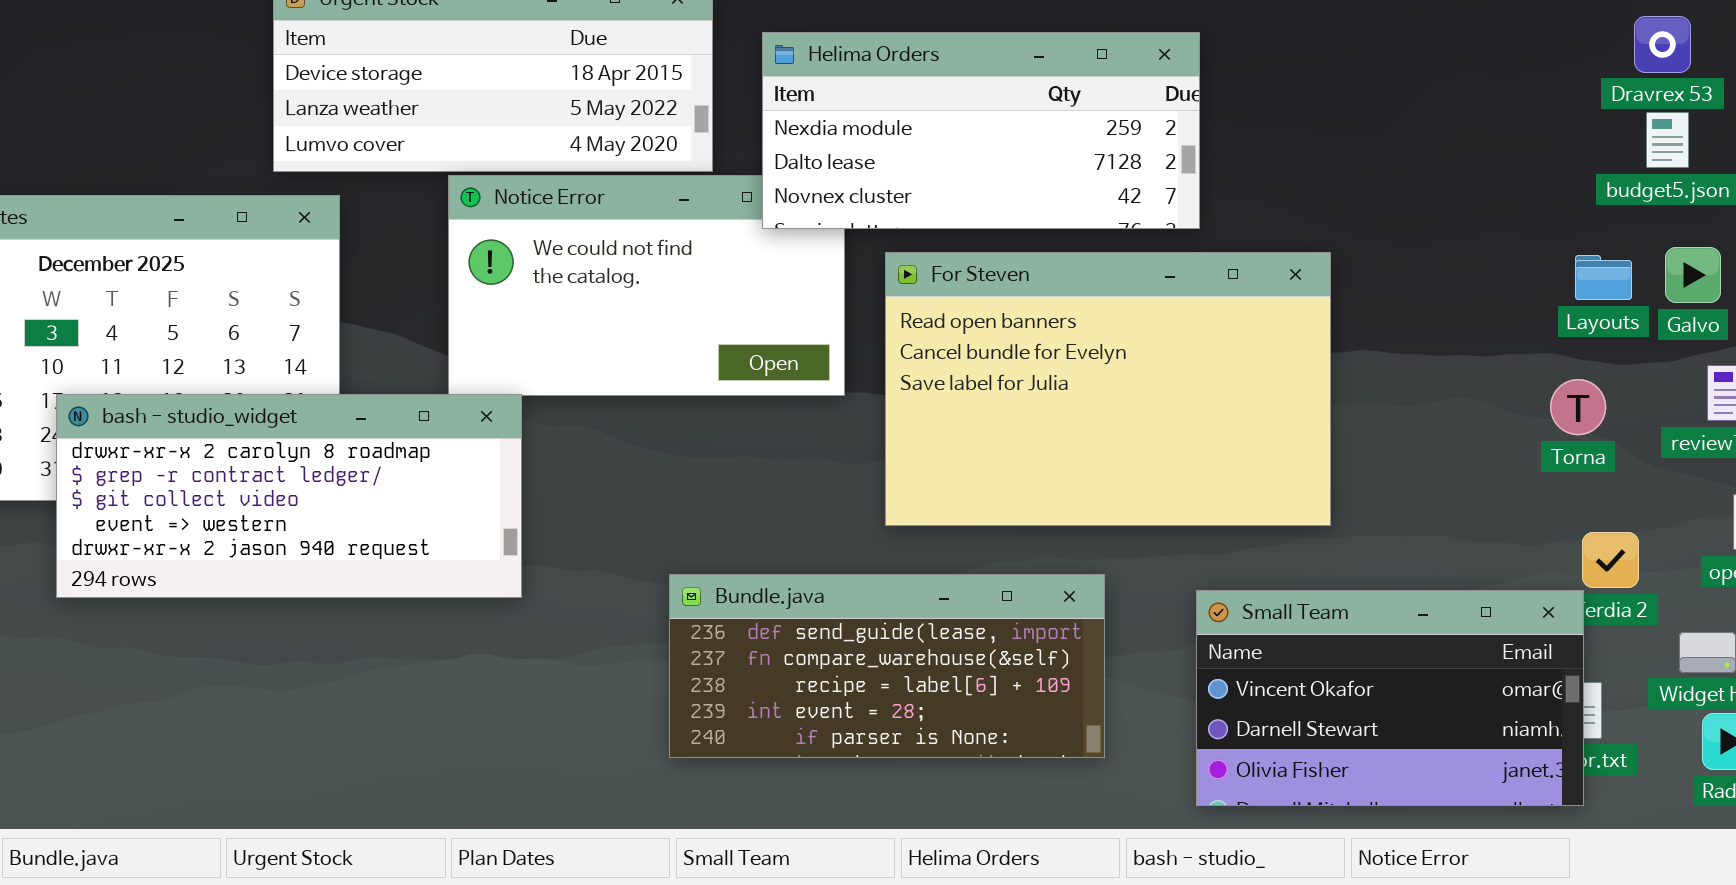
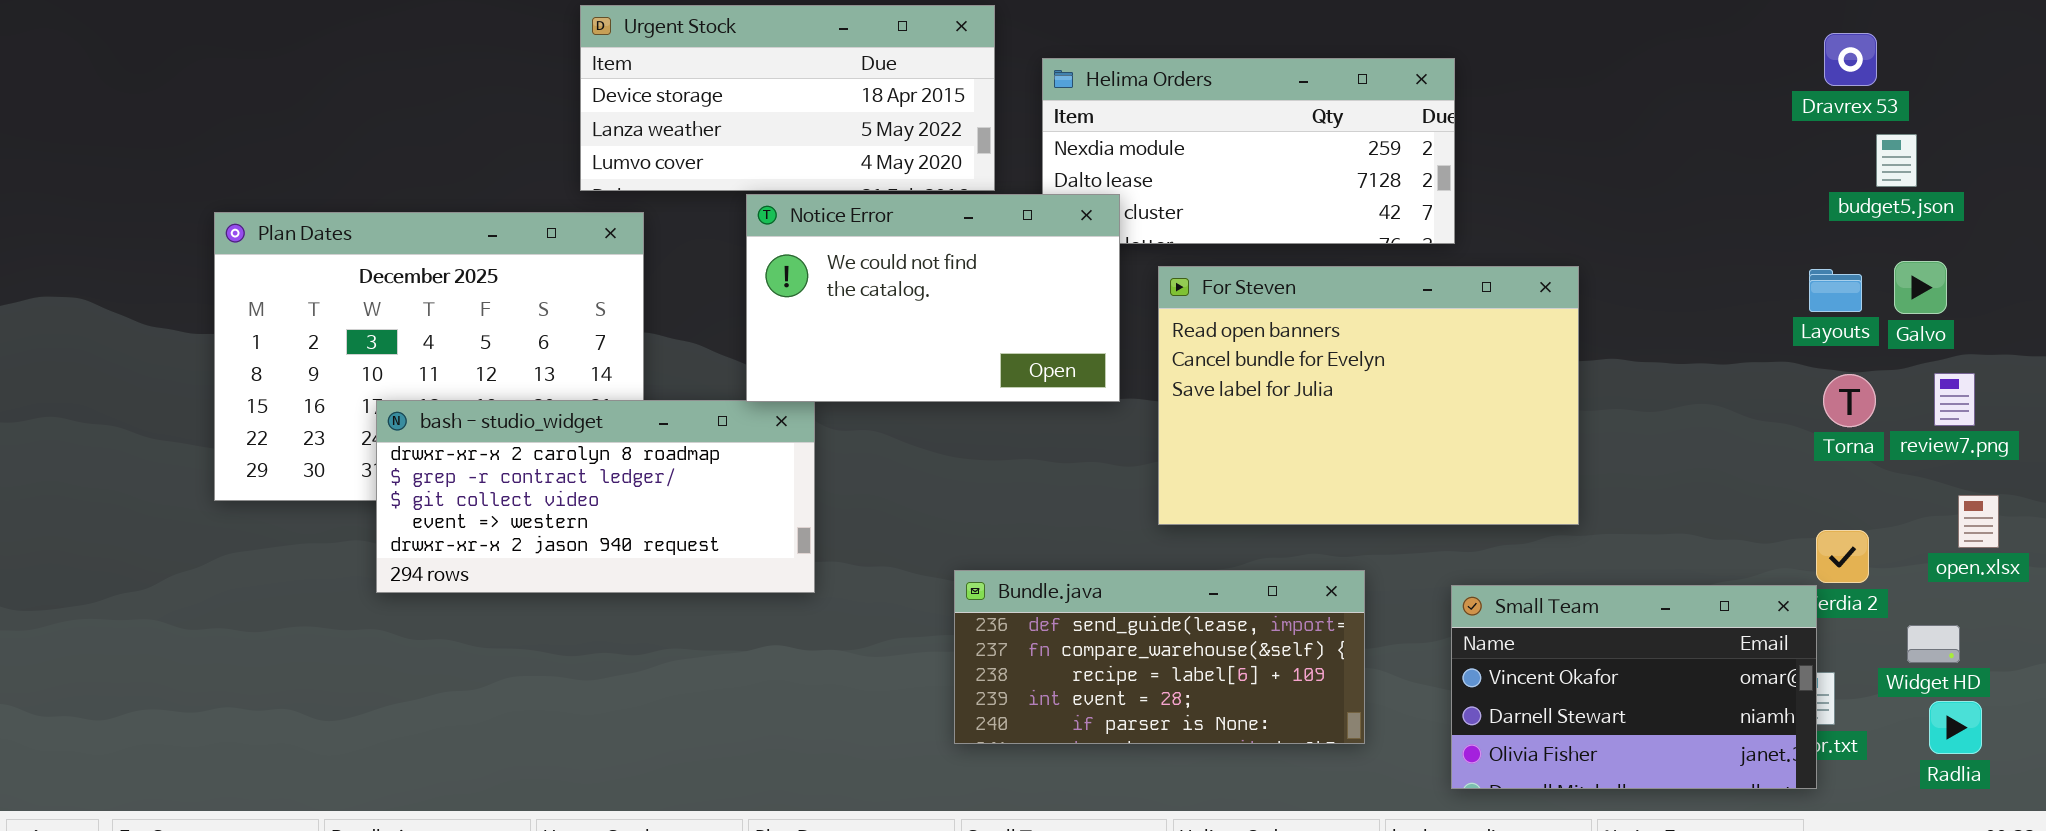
Dravrex 53: [1634,16,1691,73] -> [1824,33,1877,86], moved
Notice Error: [448,175,845,396] -> [746,194,1120,402], raised
Torna: [1550,379,1606,435] -> [1823,374,1876,427], moved

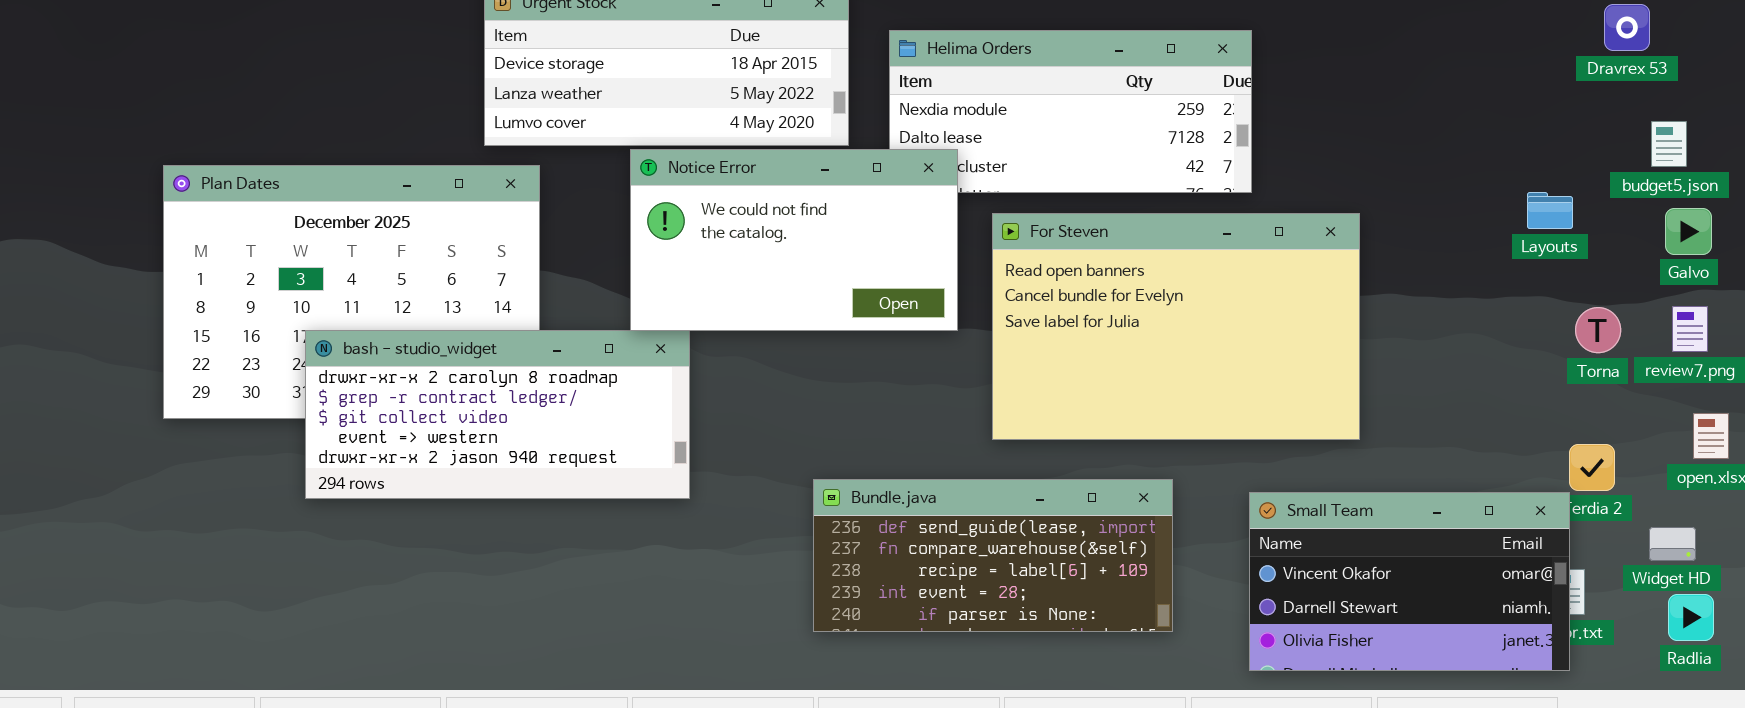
Dravrex 53: [1824,33,1877,86] -> [1604,4,1650,51], moved
budget5.json: [1876,134,1917,187] -> [1651,121,1687,167], moved
Galvo: [1894,261,1947,314] -> [1665,208,1712,255], moved
Layouts: [1809,269,1862,312] -> [1527,192,1573,229], moved

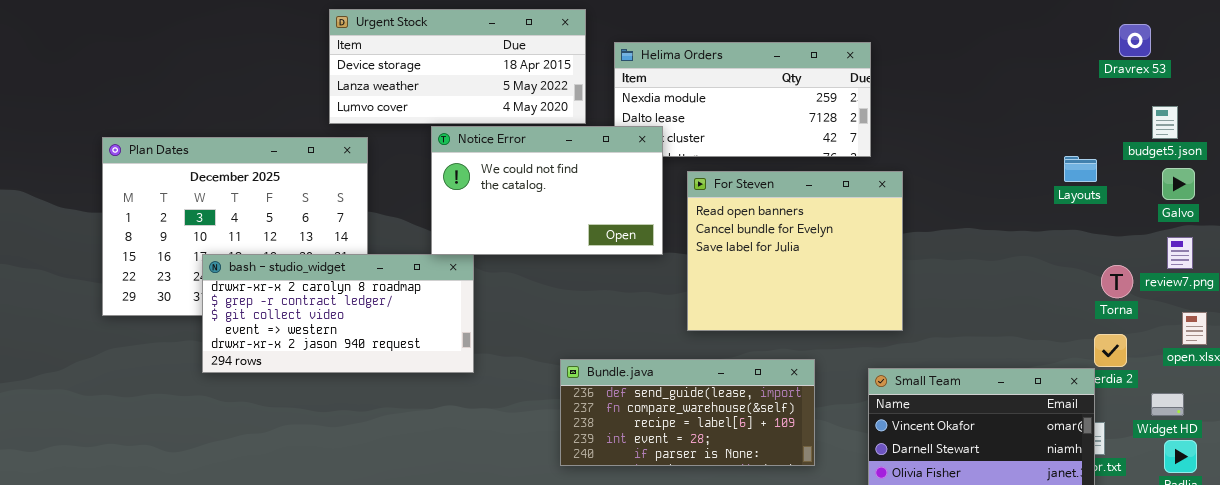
For Steven: [992,213,1360,440] -> [687,171,903,331], resized
Torna: [1575,307,1621,353] -> [1101,265,1133,298], moved

